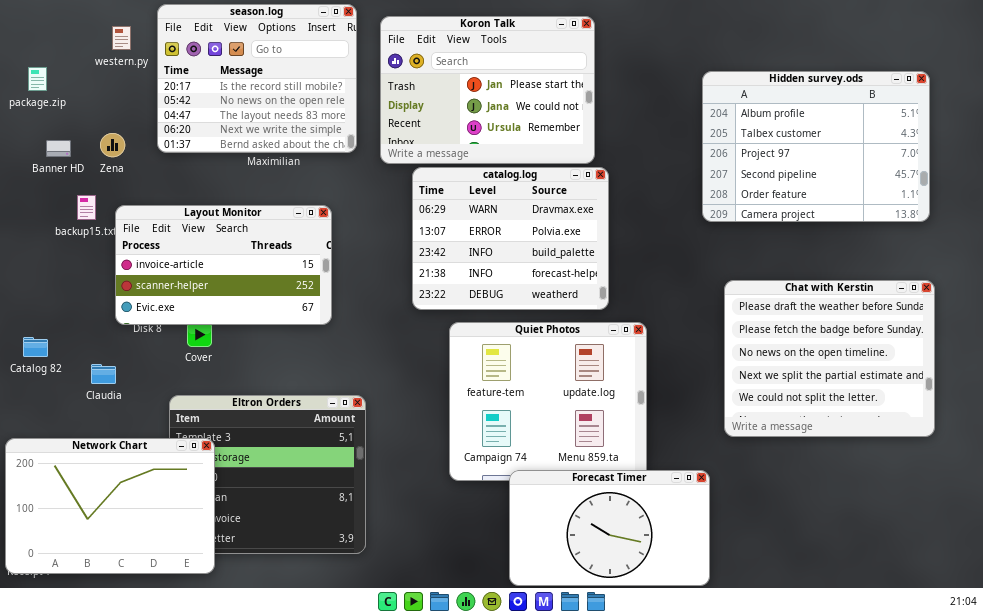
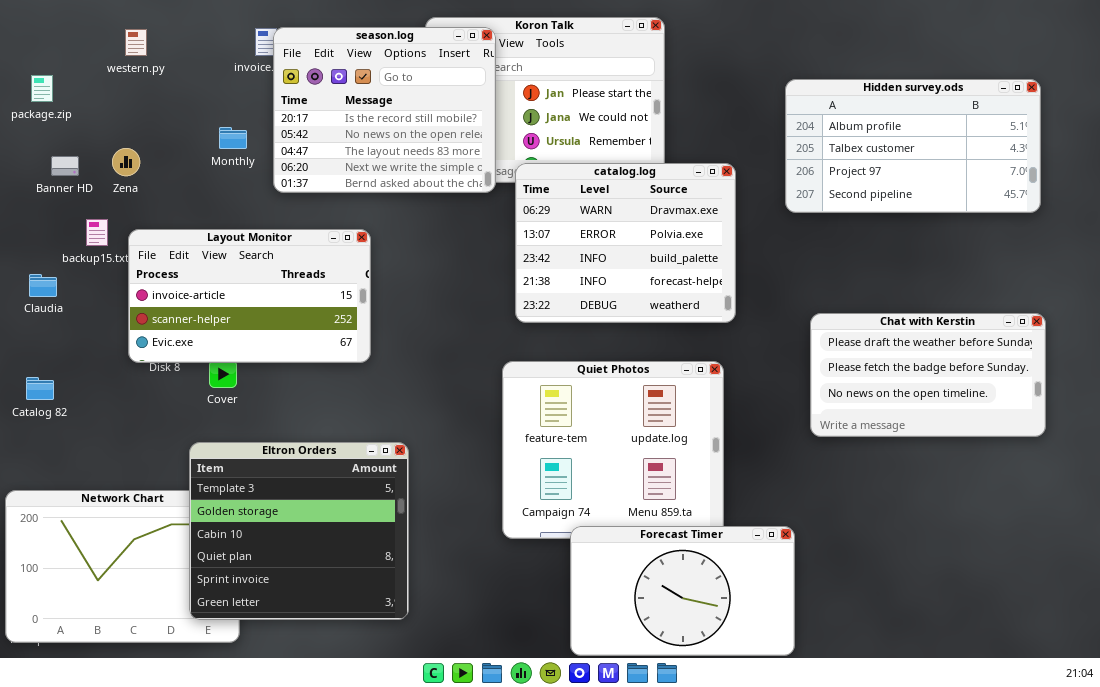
season.log: [157,4,357,153] -> [273,27,496,193], moved
Hidden survey.ods: [702,71,930,222] -> [785,79,1041,213], resized
catalog.log: [412,167,609,310] -> [515,163,736,323], moved
Chat with Kerstin: [724,280,935,437] -> [810,313,1046,437], resized
Claudia: [91,364,116,384] -> [29,274,57,297], moved
Eltron Orders: [169,395,366,554] -> [189,442,409,620], raised

